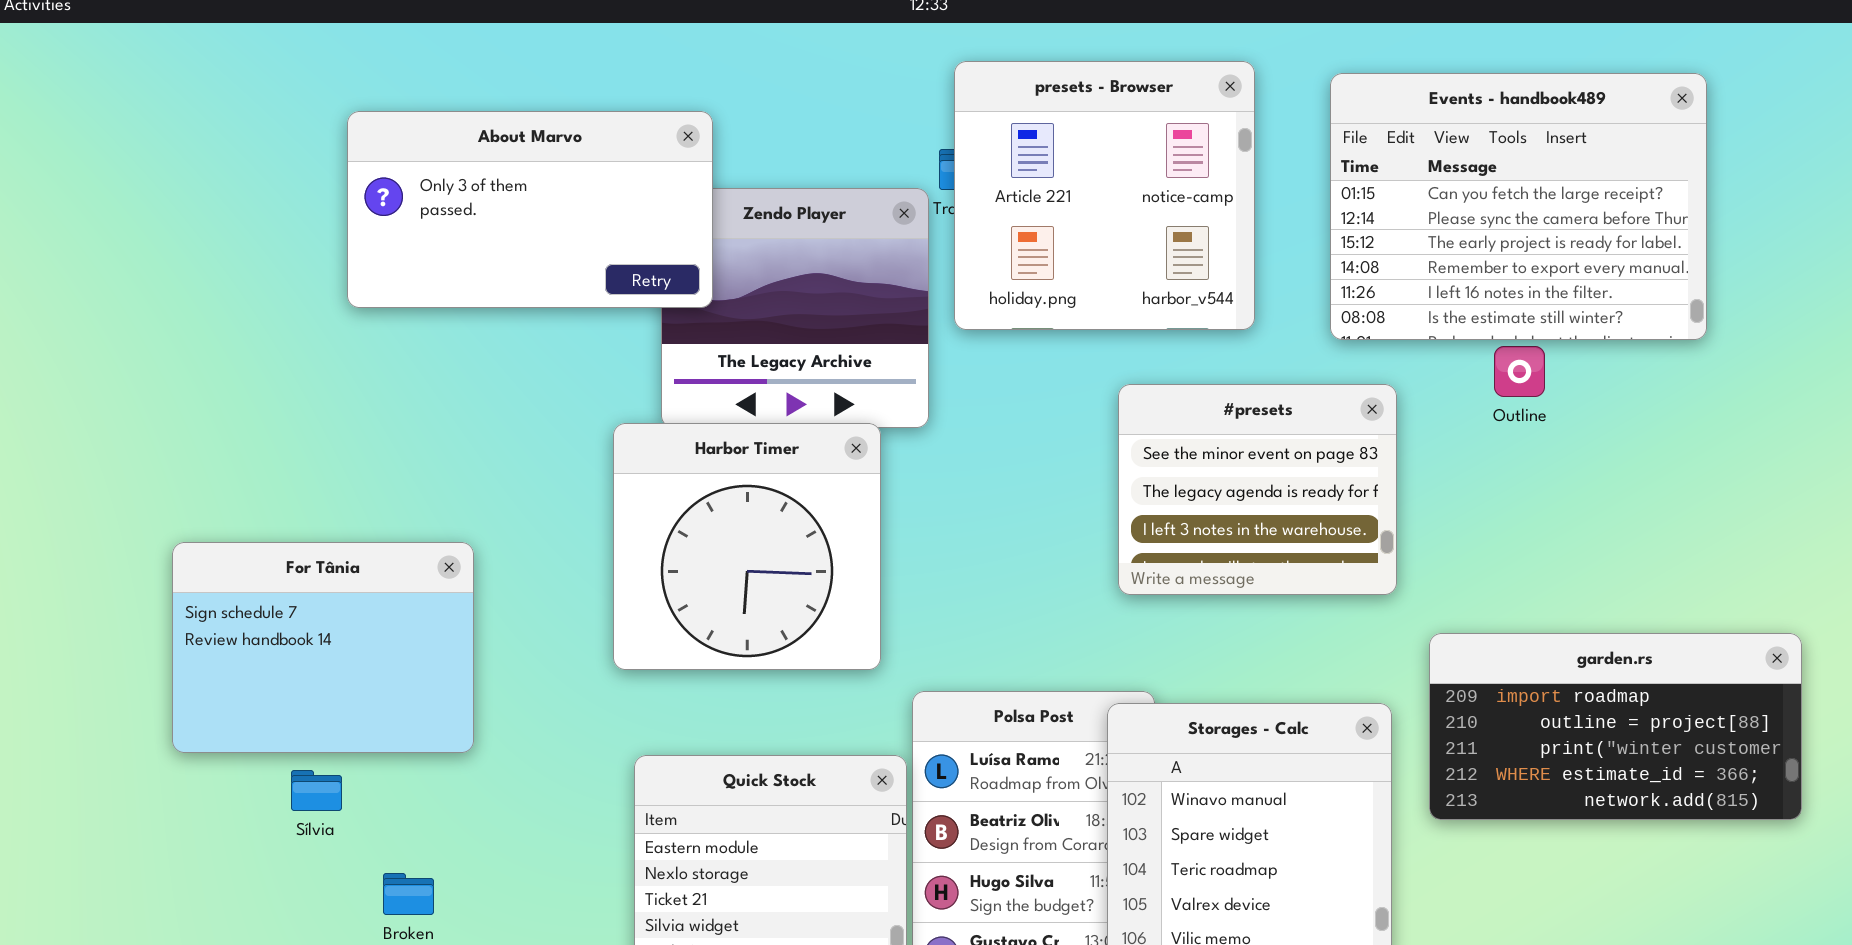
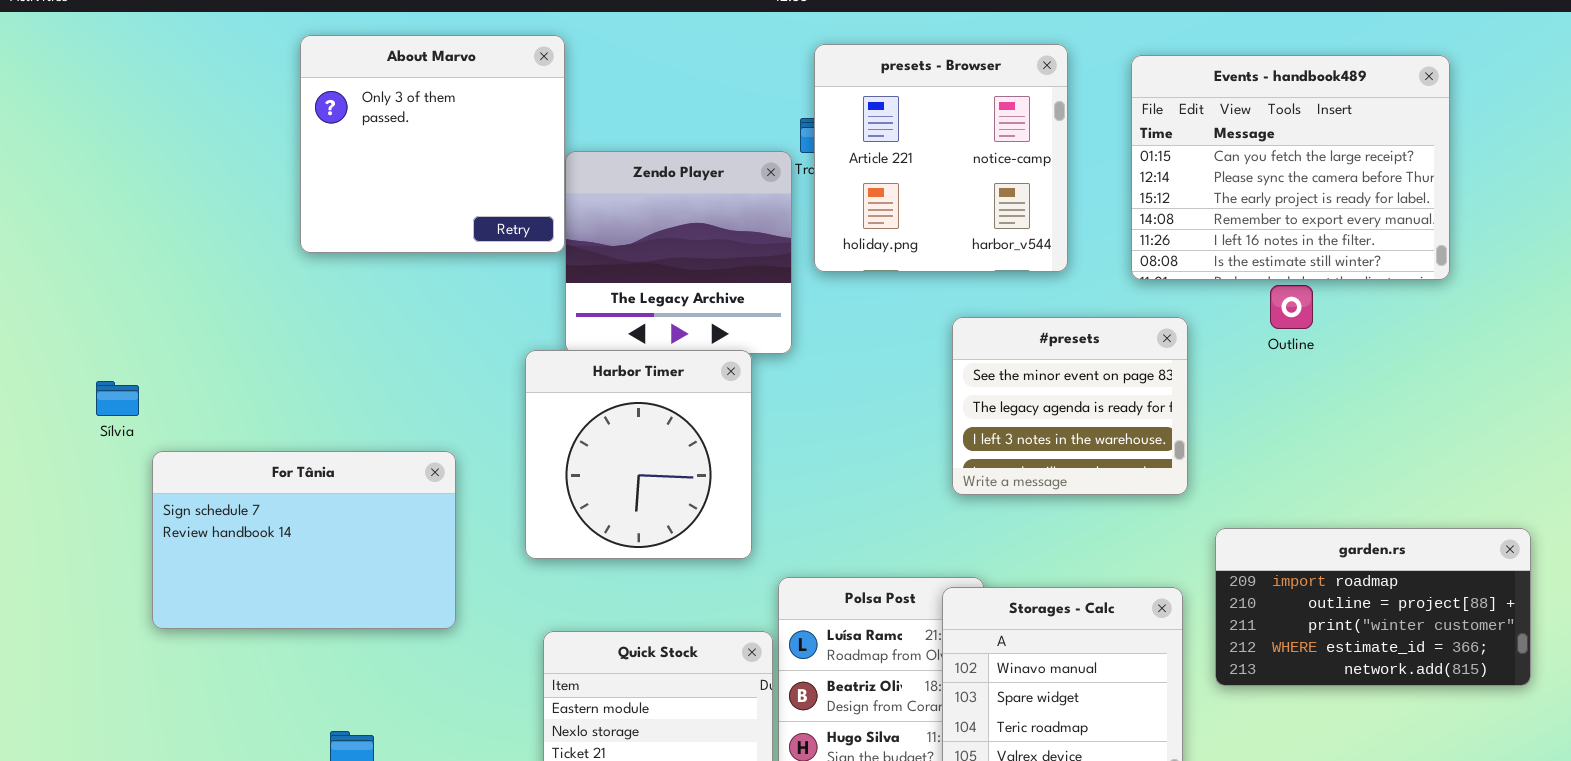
About Marvo: [347,111,713,308] -> [300,35,565,253], resized
For Tânia: [172,542,474,753] -> [152,451,456,629], resized
Sílvia: [291,770,342,811] -> [96,381,139,416], moved

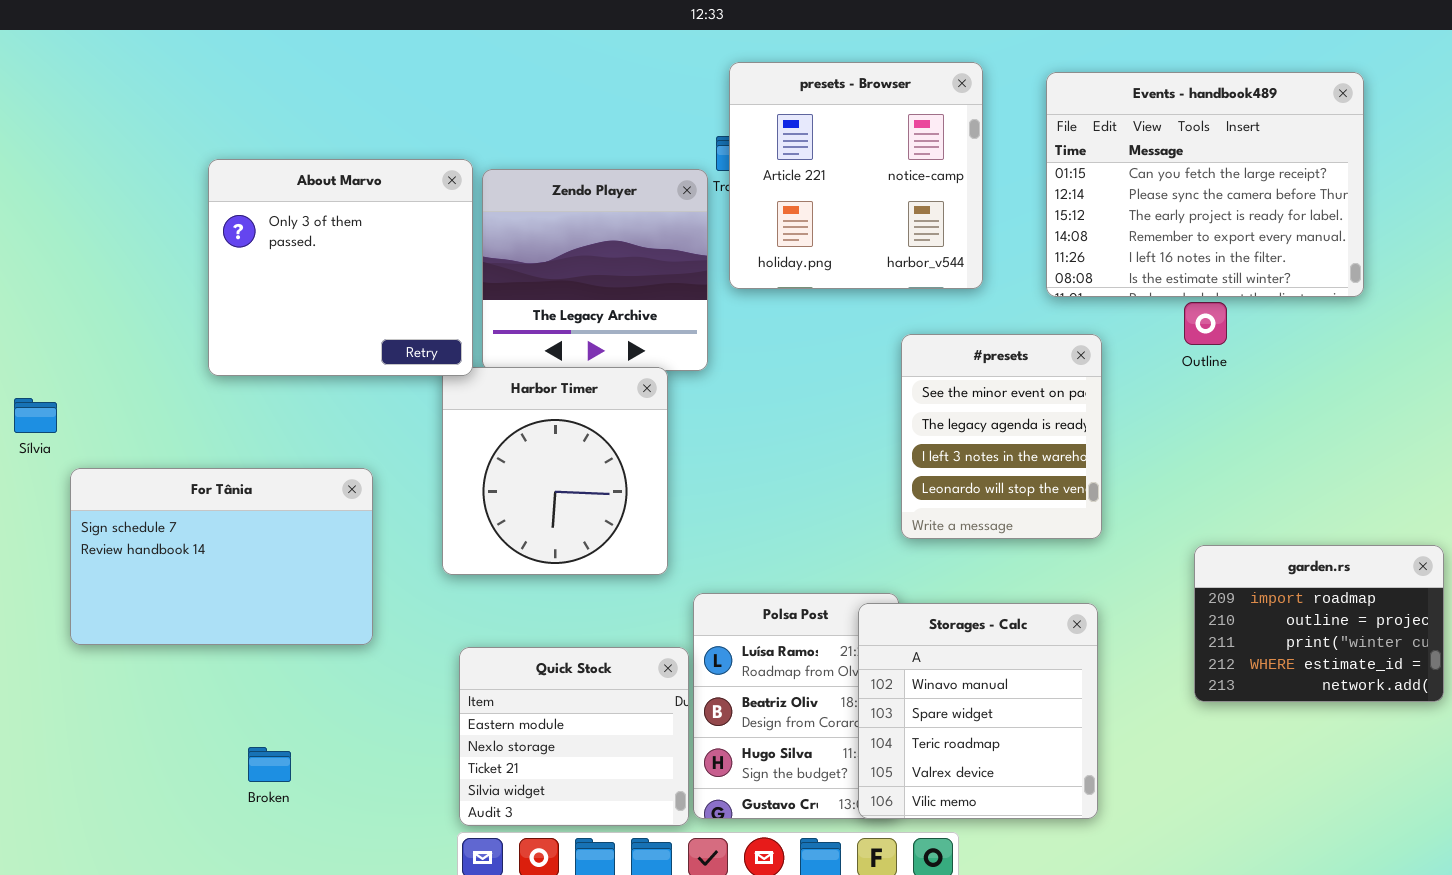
About Marvo: [300,35,565,253] -> [208,159,473,376], moved
#presets: [952,317,1188,495] -> [901,334,1102,539], resized
garden.rs: [1215,528,1531,686] -> [1194,545,1444,702], resized

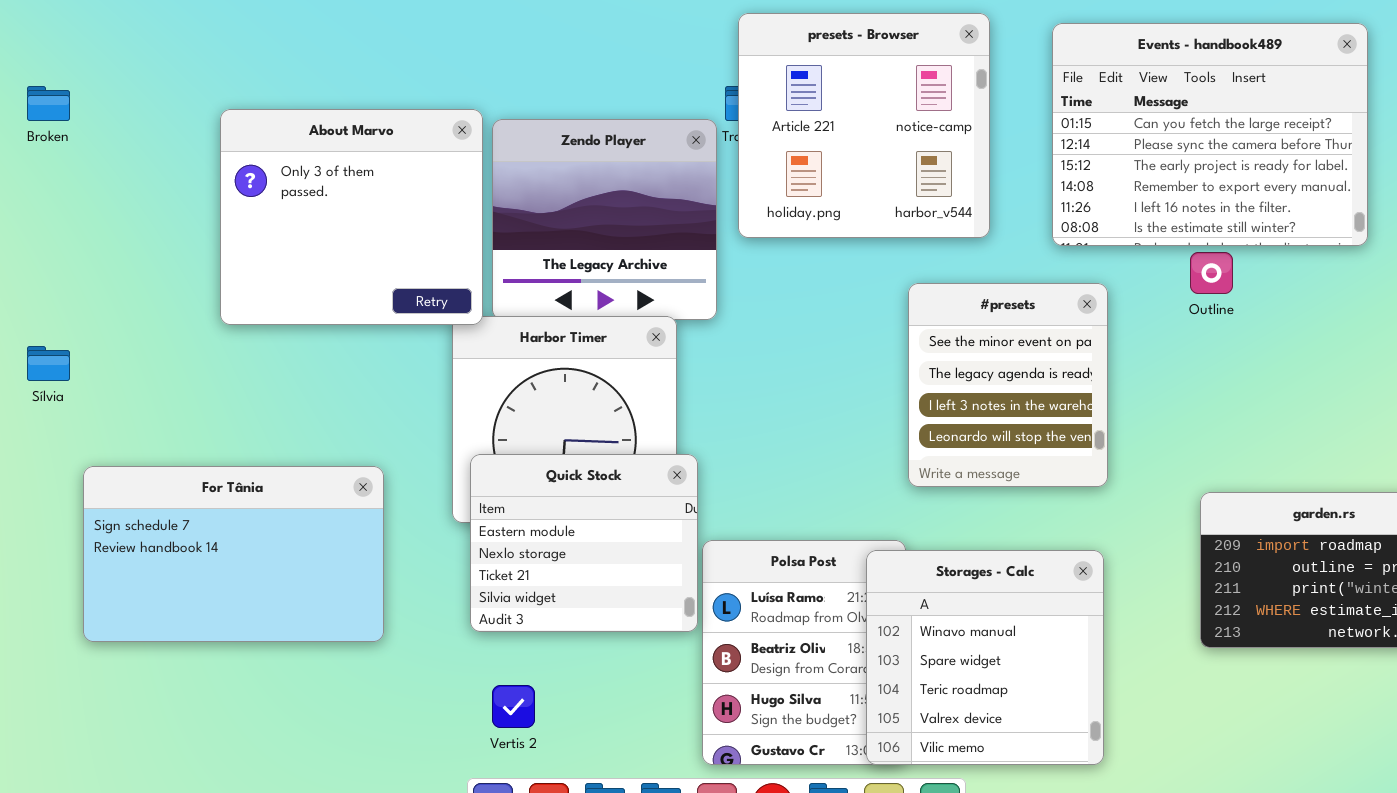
For Tânia: [70,468,373,645] -> [83,466,384,642], moved
Quick Stock: [459,647,689,826] -> [470,454,698,632], moved
Broken: [248,747,291,782] -> [27,86,70,121], moved

